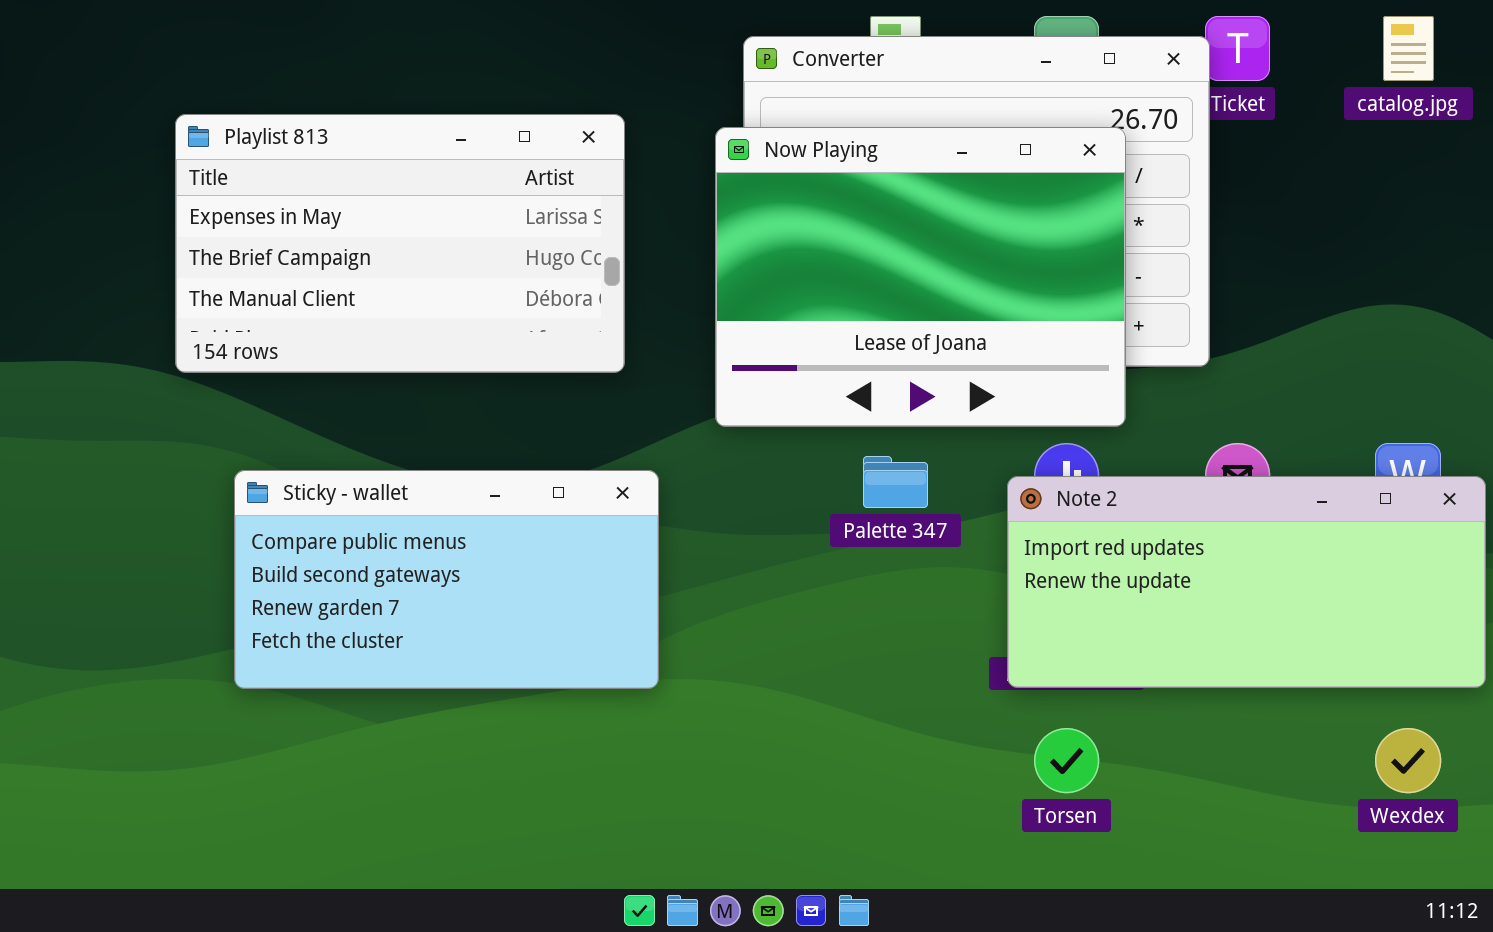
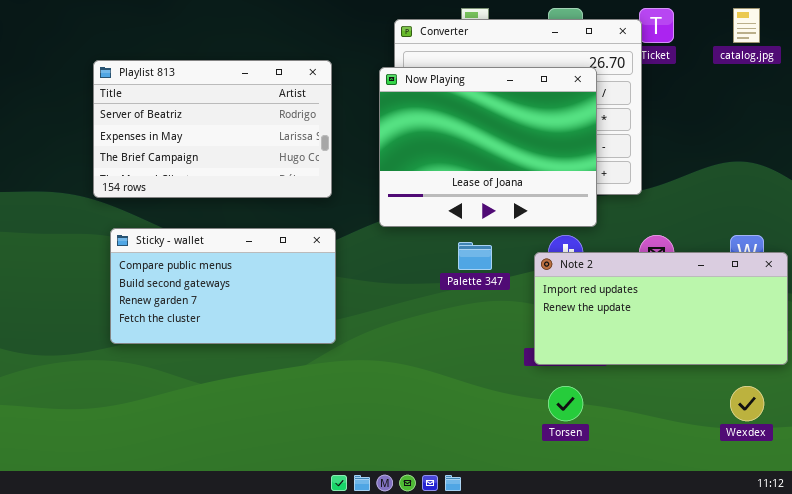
Playlist 813: [175,114,625,373] -> [93,60,332,198], scrolled up 1 row
Sticky - wallet: [234,470,659,689] -> [110,228,336,344], moved

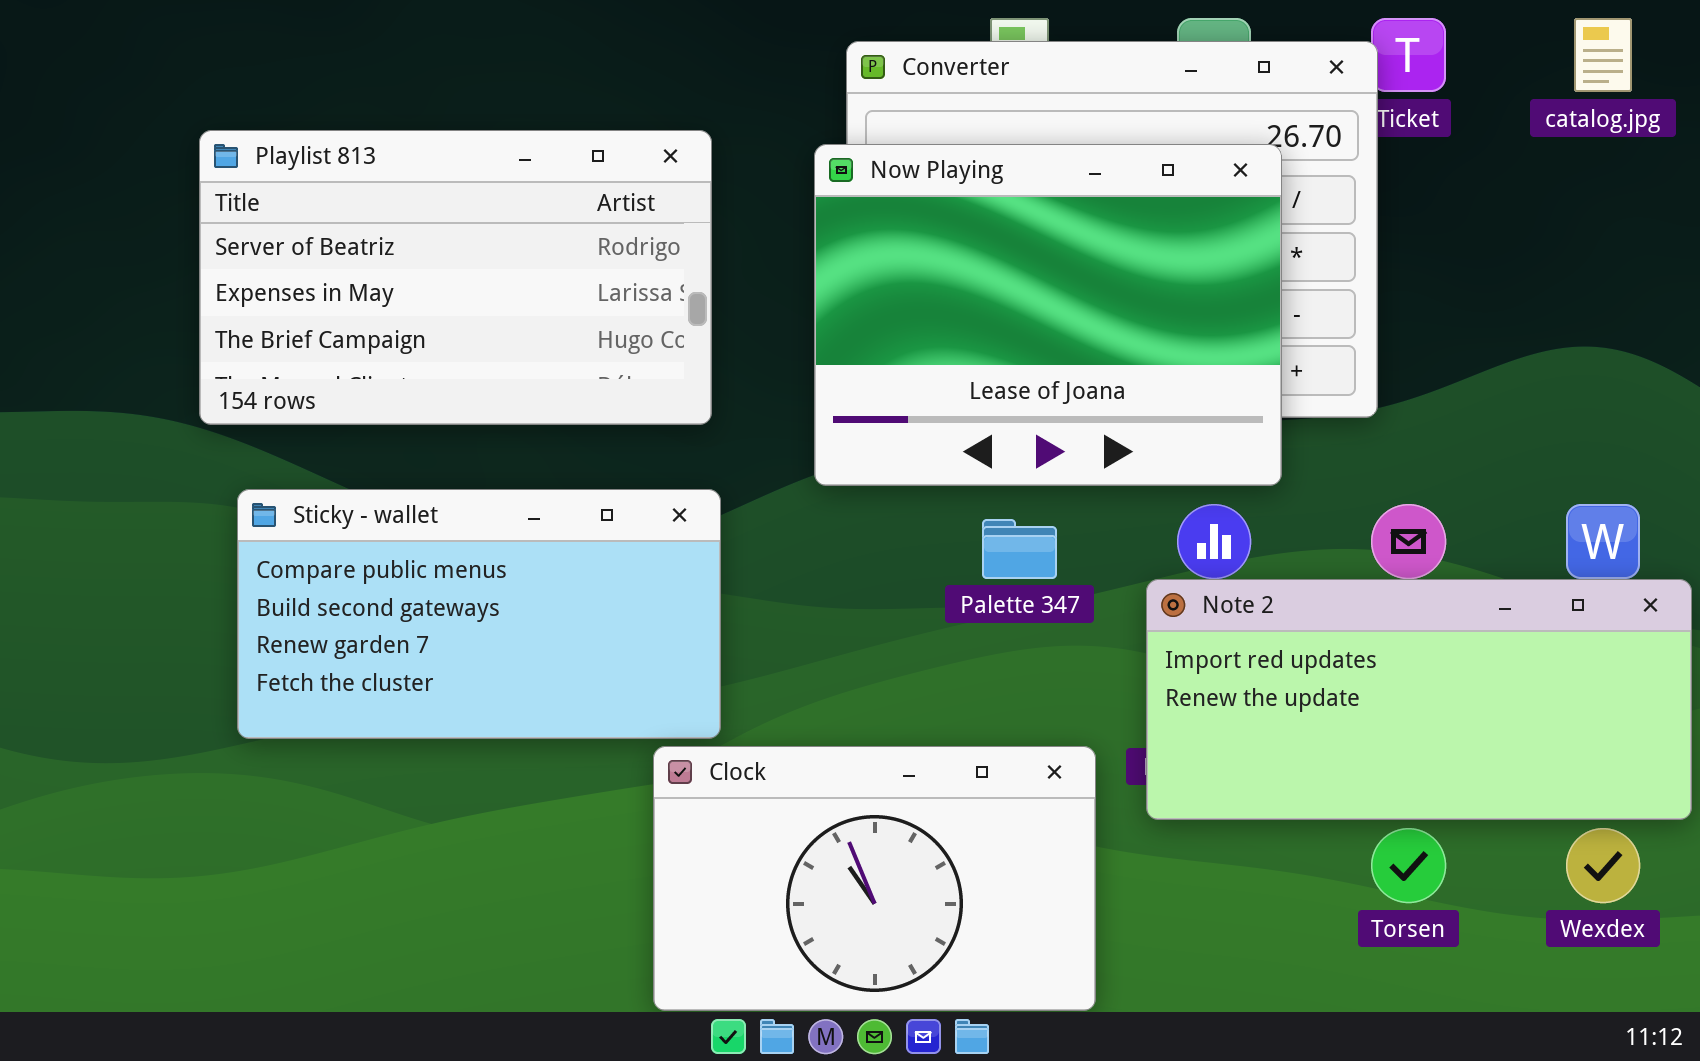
Note 2: [534,252,788,365] -> [1146,579,1692,820], moved
Clock: none -> [653,746,1096,1011], opened
Torsen: [548,386,583,421] -> [1371,828,1446,903], moved

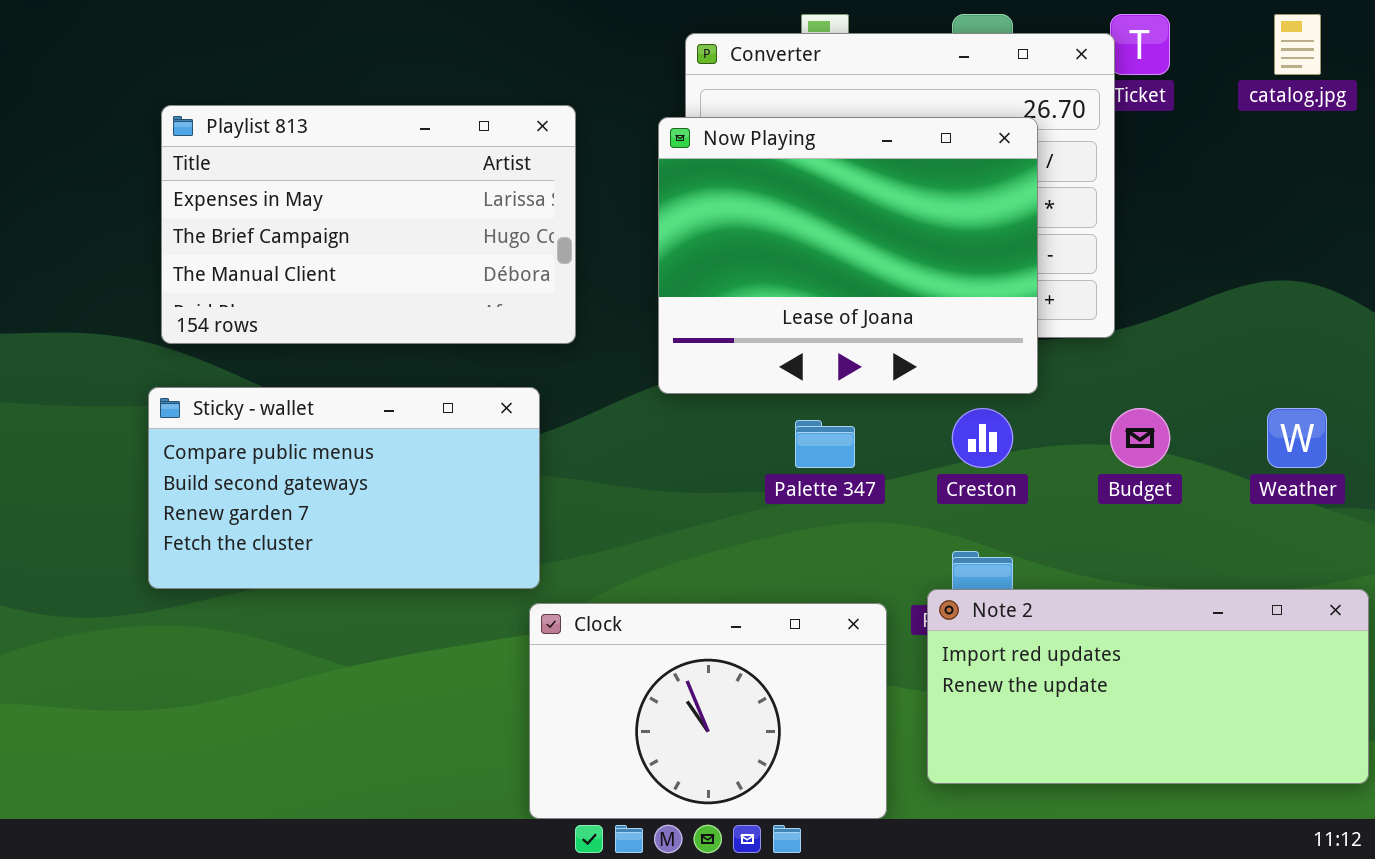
Playlist 813: [199,130,712,425] -> [161,105,576,344], scrolled down 1 row
Sticky - wallet: [237,489,721,739] -> [148,387,540,589], moved
Note 2: [1146,579,1692,820] -> [927,589,1369,784], moved

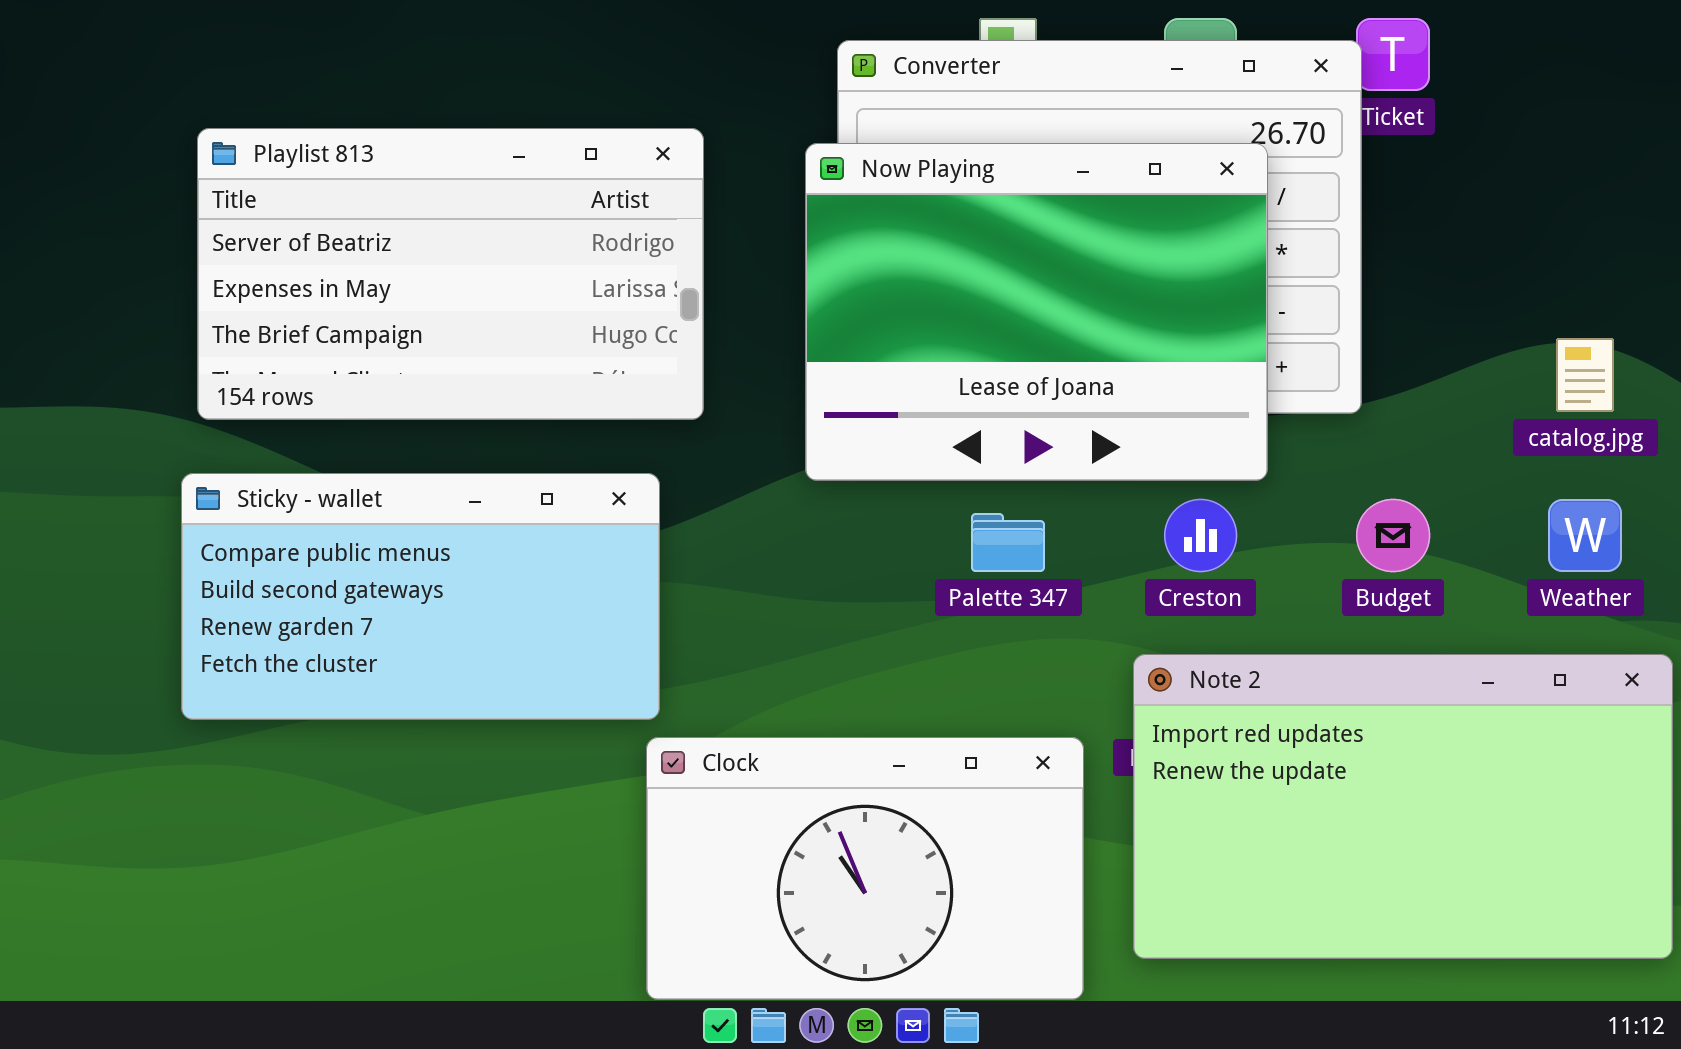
catalog.jpg: [1274,14,1321,75] -> [1556,338,1614,412], moved
Playlist 813: [161,105,576,344] -> [197,128,704,420], scrolled up 1 row
Note 2: [927,589,1369,784] -> [1133,654,1673,959], resized

